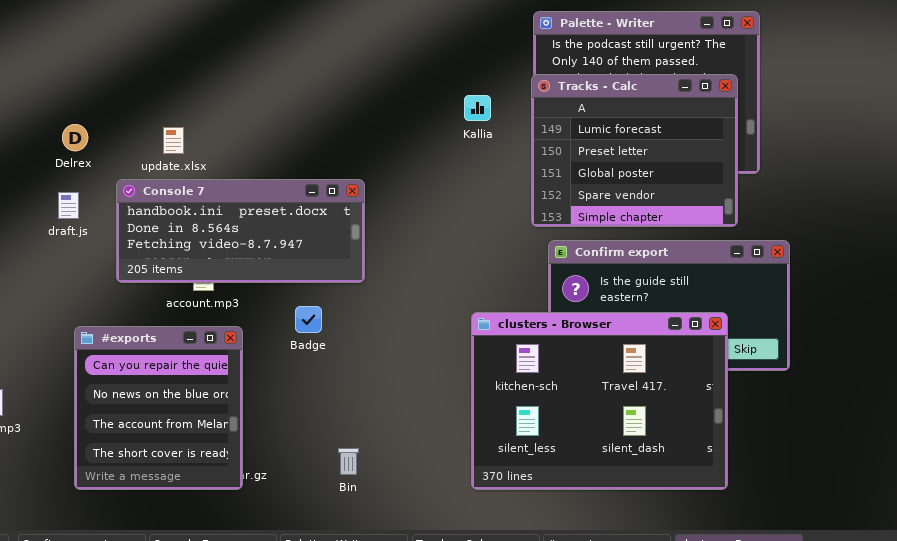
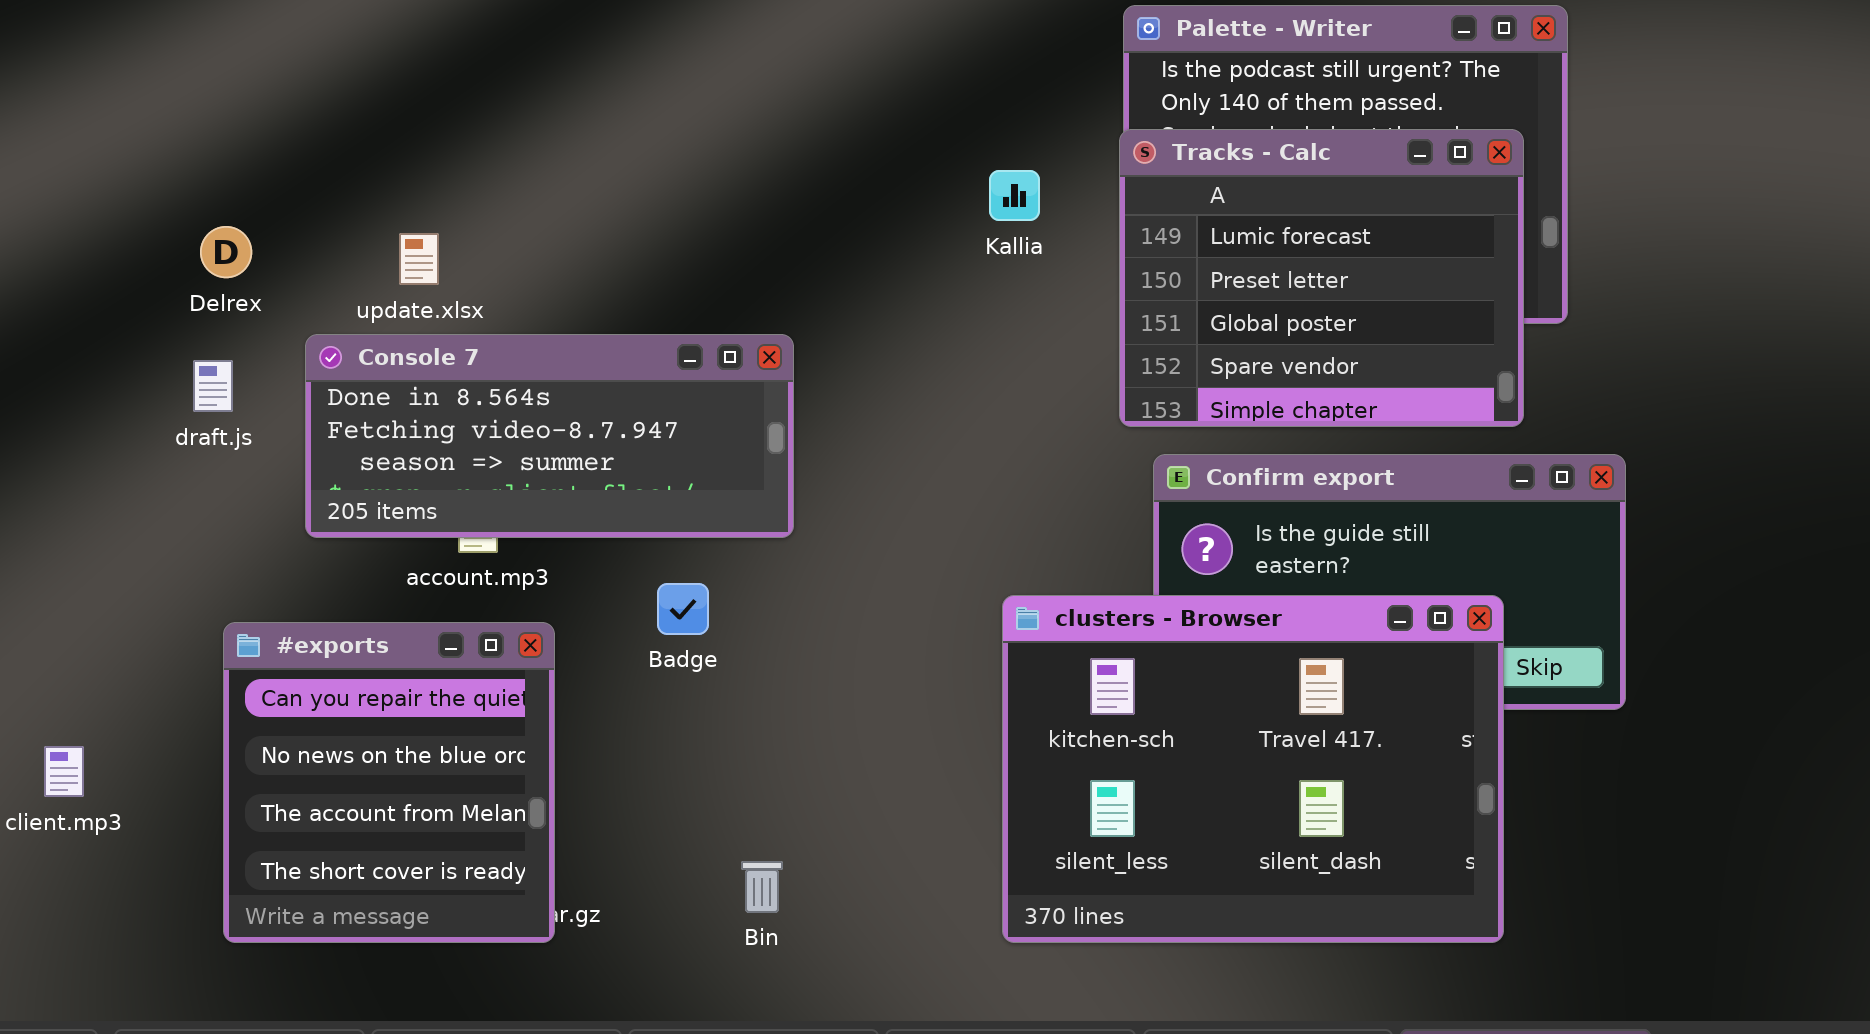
Console 7: [116,179,365,283] -> [305,334,794,538], scrolled down 1 row

